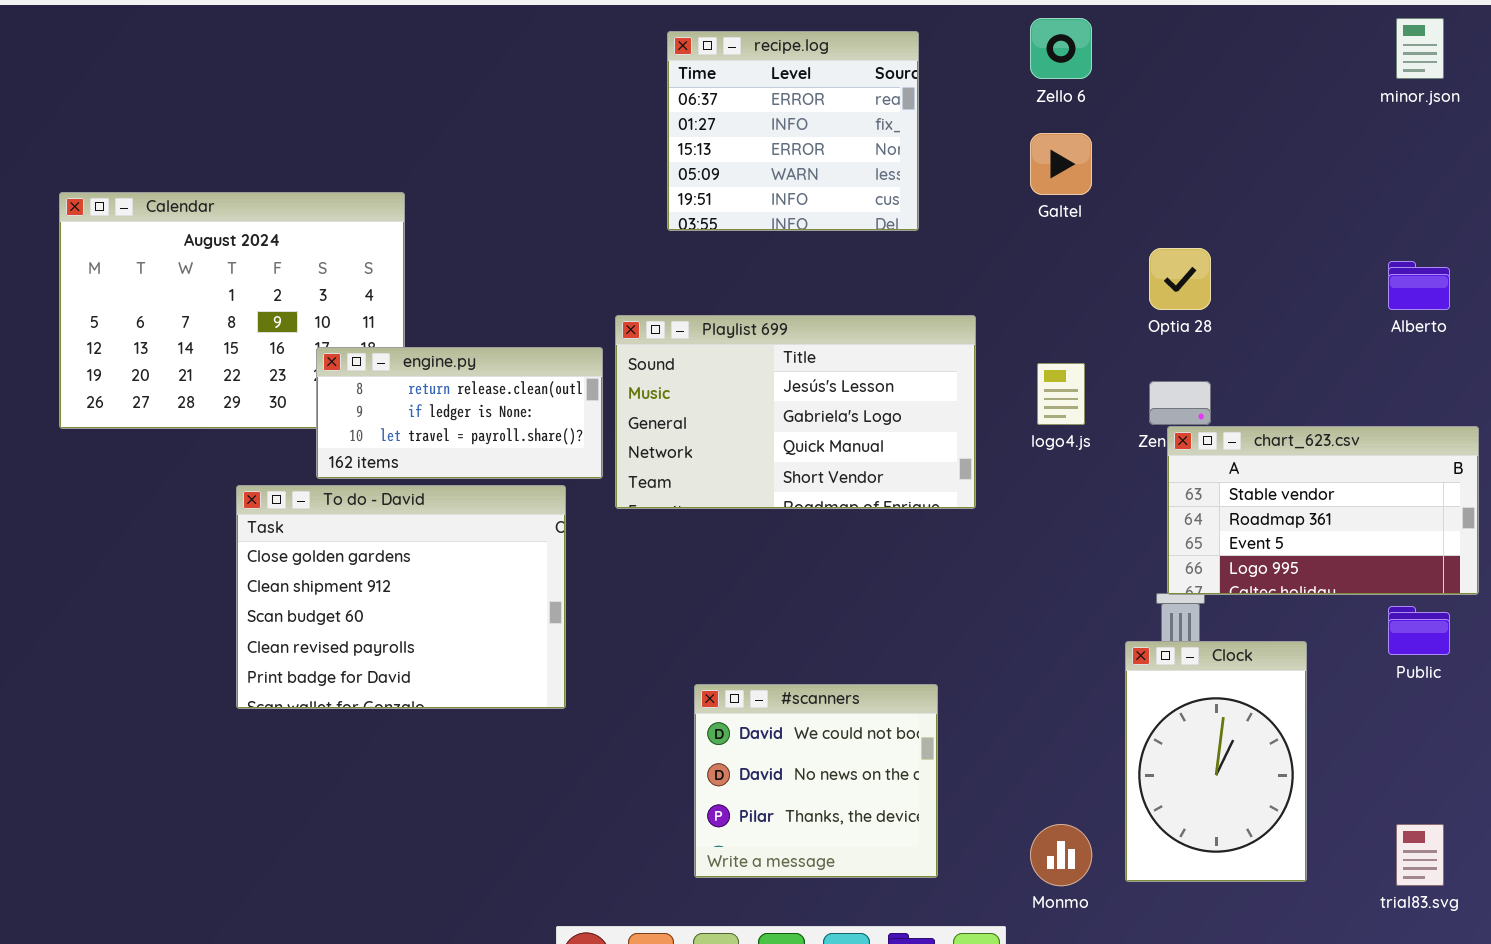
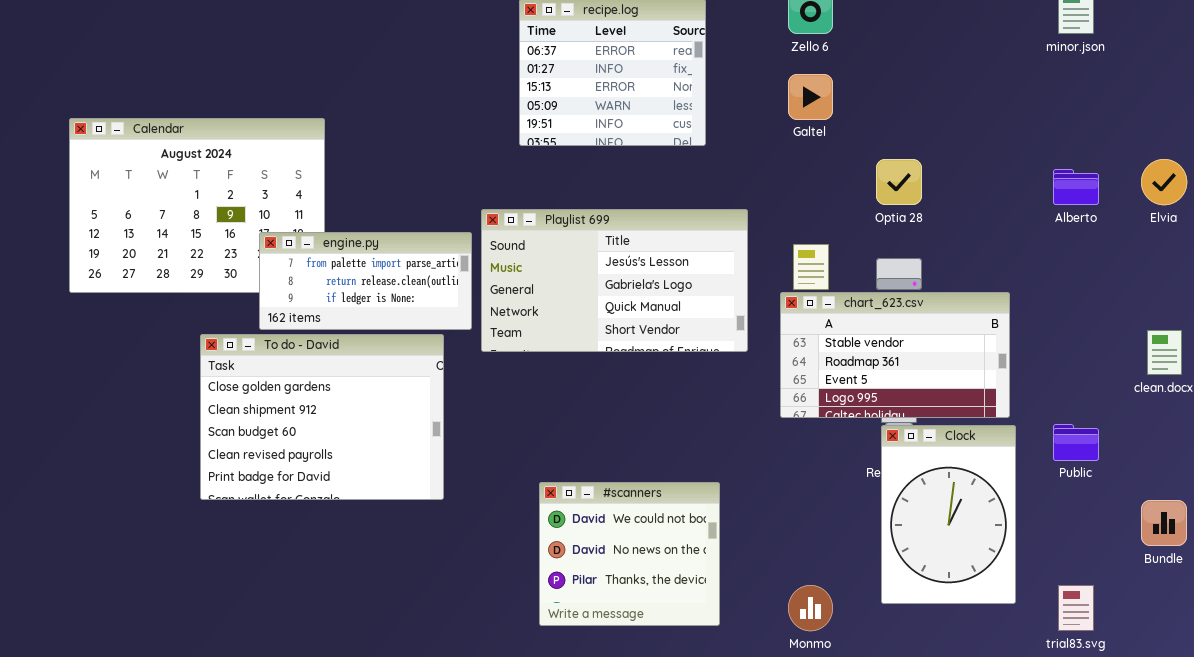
engine.py: [316,347,603,479] -> [259,232,472,330], scrolled up 1 row
chart_623.csv: [1167,426,1479,595] -> [780,292,1010,418], moved
Clock: [1125,641,1307,882] -> [881,425,1016,604], moved

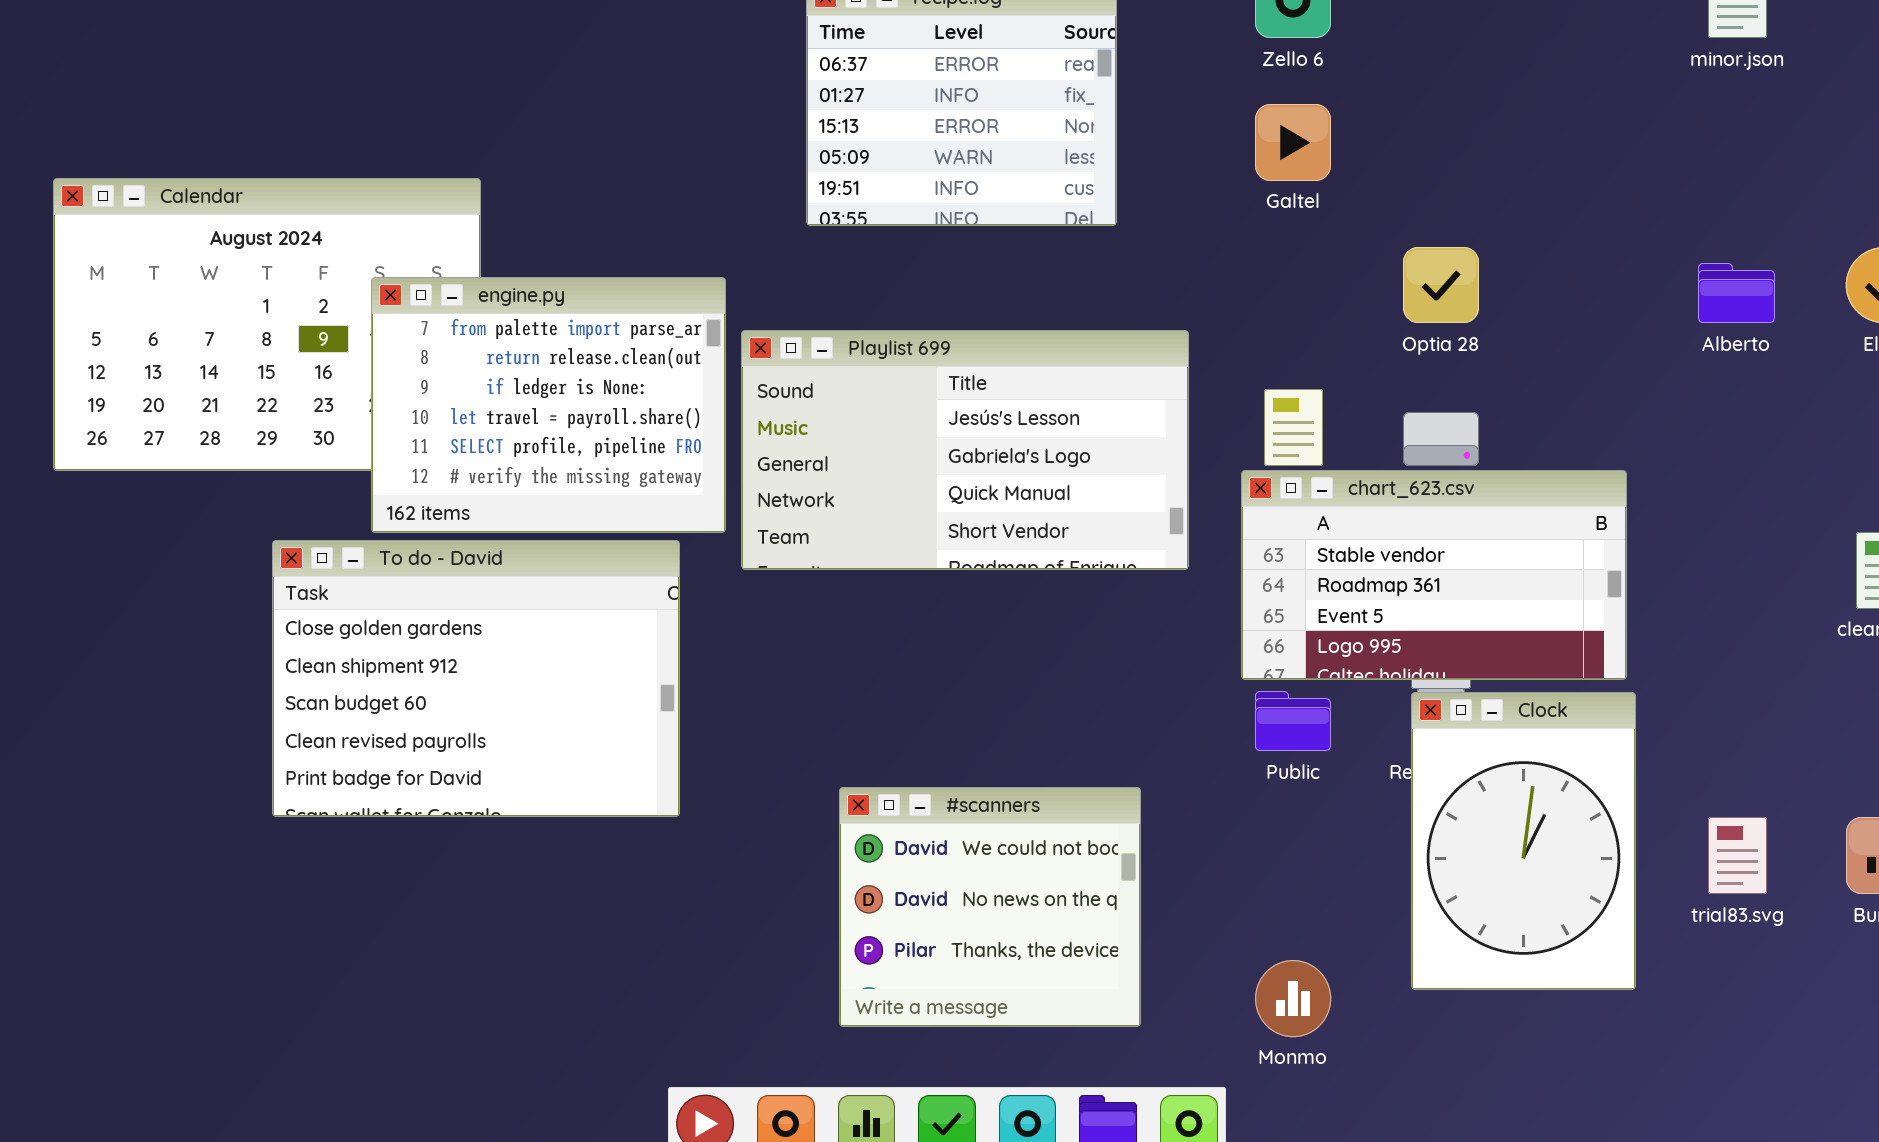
engine.py: [259,232,472,330] -> [371,277,726,533], resized
Public: [1053,424,1099,461] -> [1255,691,1331,751], moved
trial83.svg: [1058,585,1094,631] -> [1708,817,1767,894], moved

